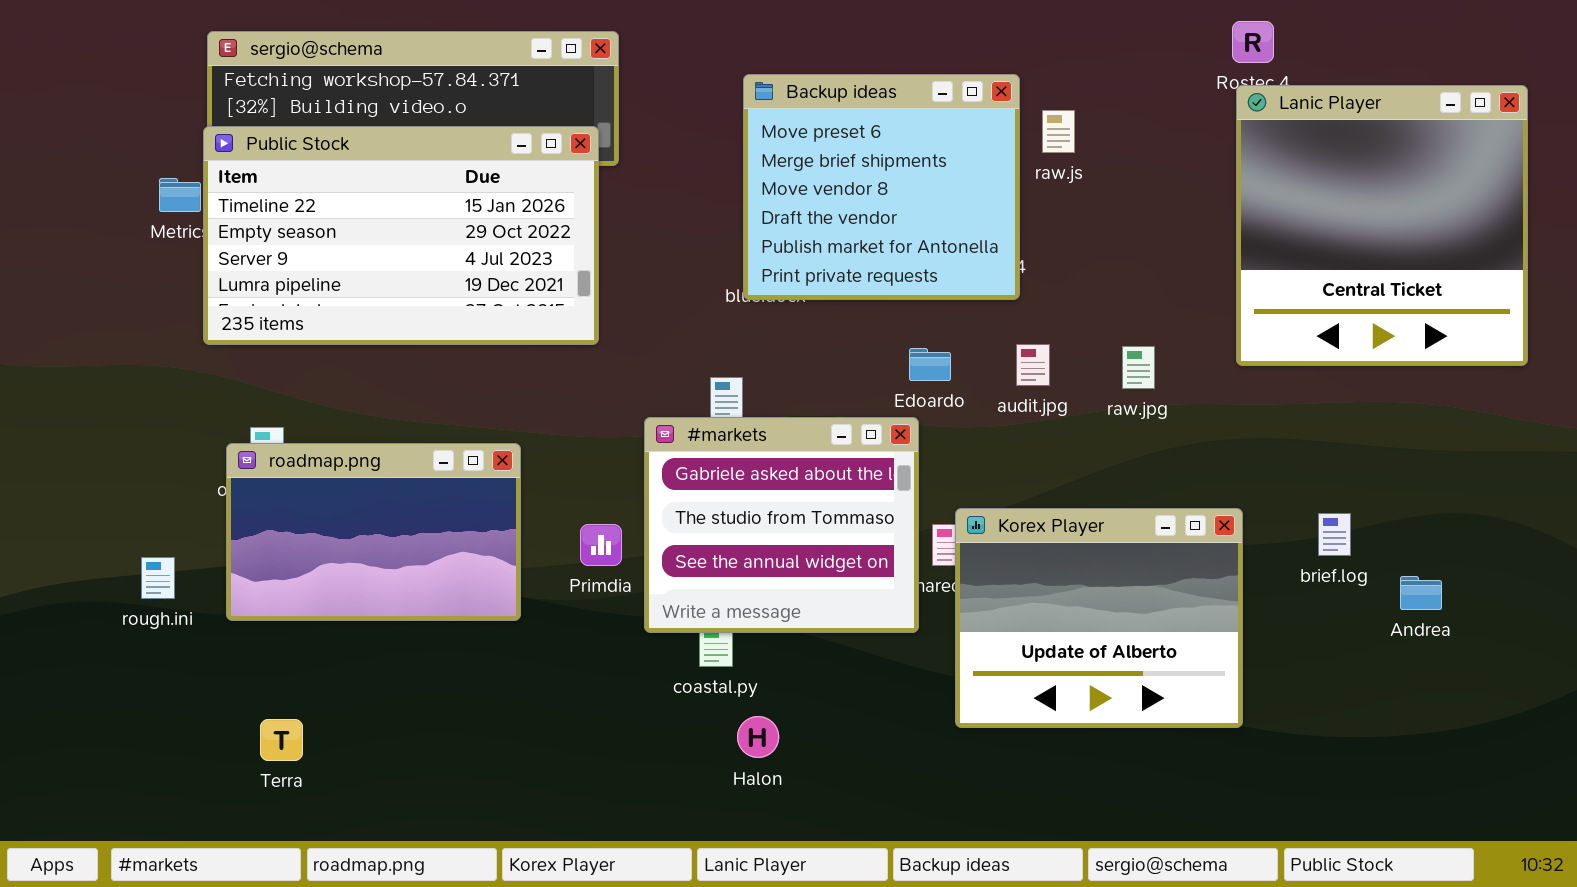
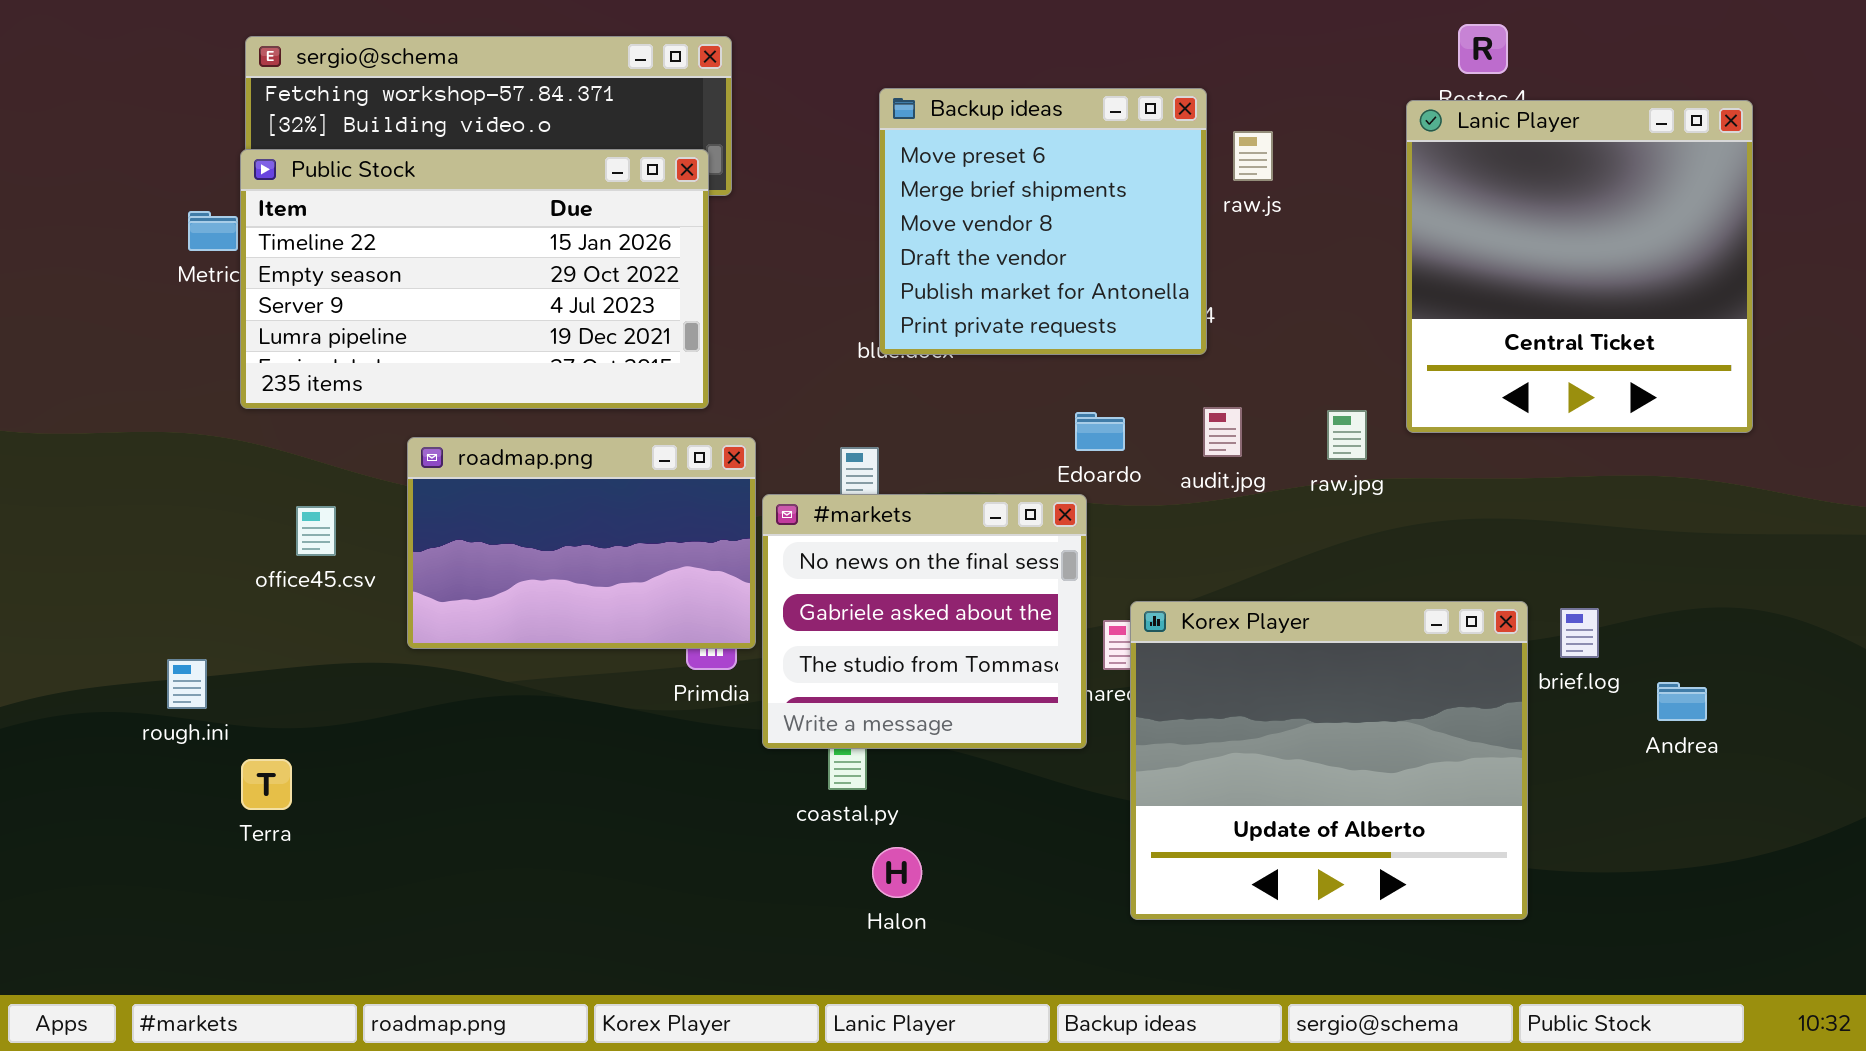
Lanic Player: [1236,85,1528,366] -> [1406,100,1753,433], moved
#markets: [644,417,919,633] -> [762,494,1087,749], scrolled up 1 row
roadmap.png: [226,443,521,621] -> [407,437,756,649], moved
Korex Player: [955,508,1243,728] -> [1130,601,1528,920], resized
Terra: [260,719,303,761] -> [241,759,292,810], moved

